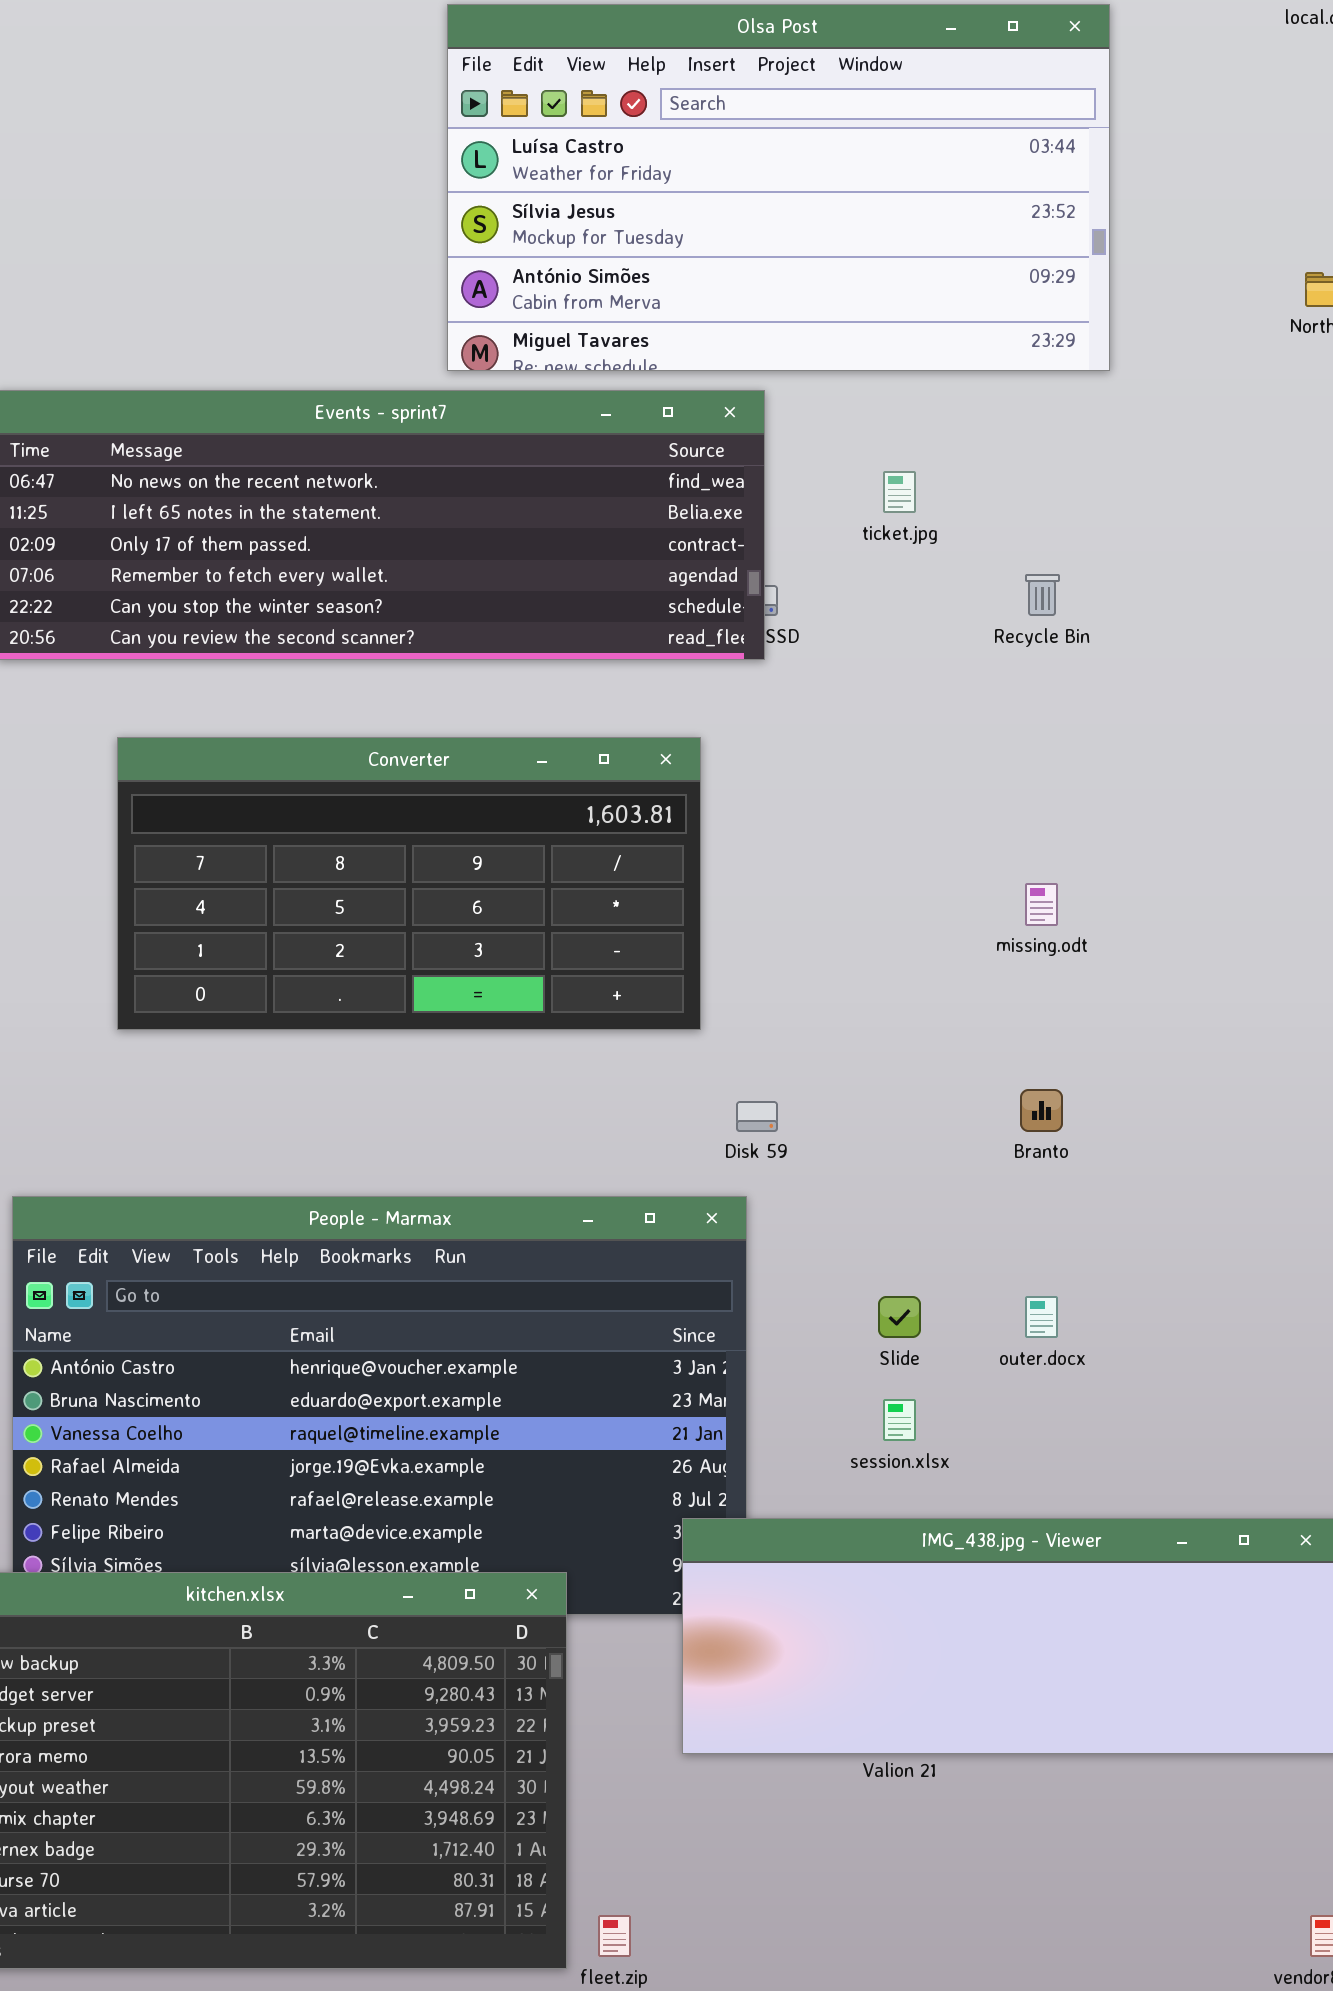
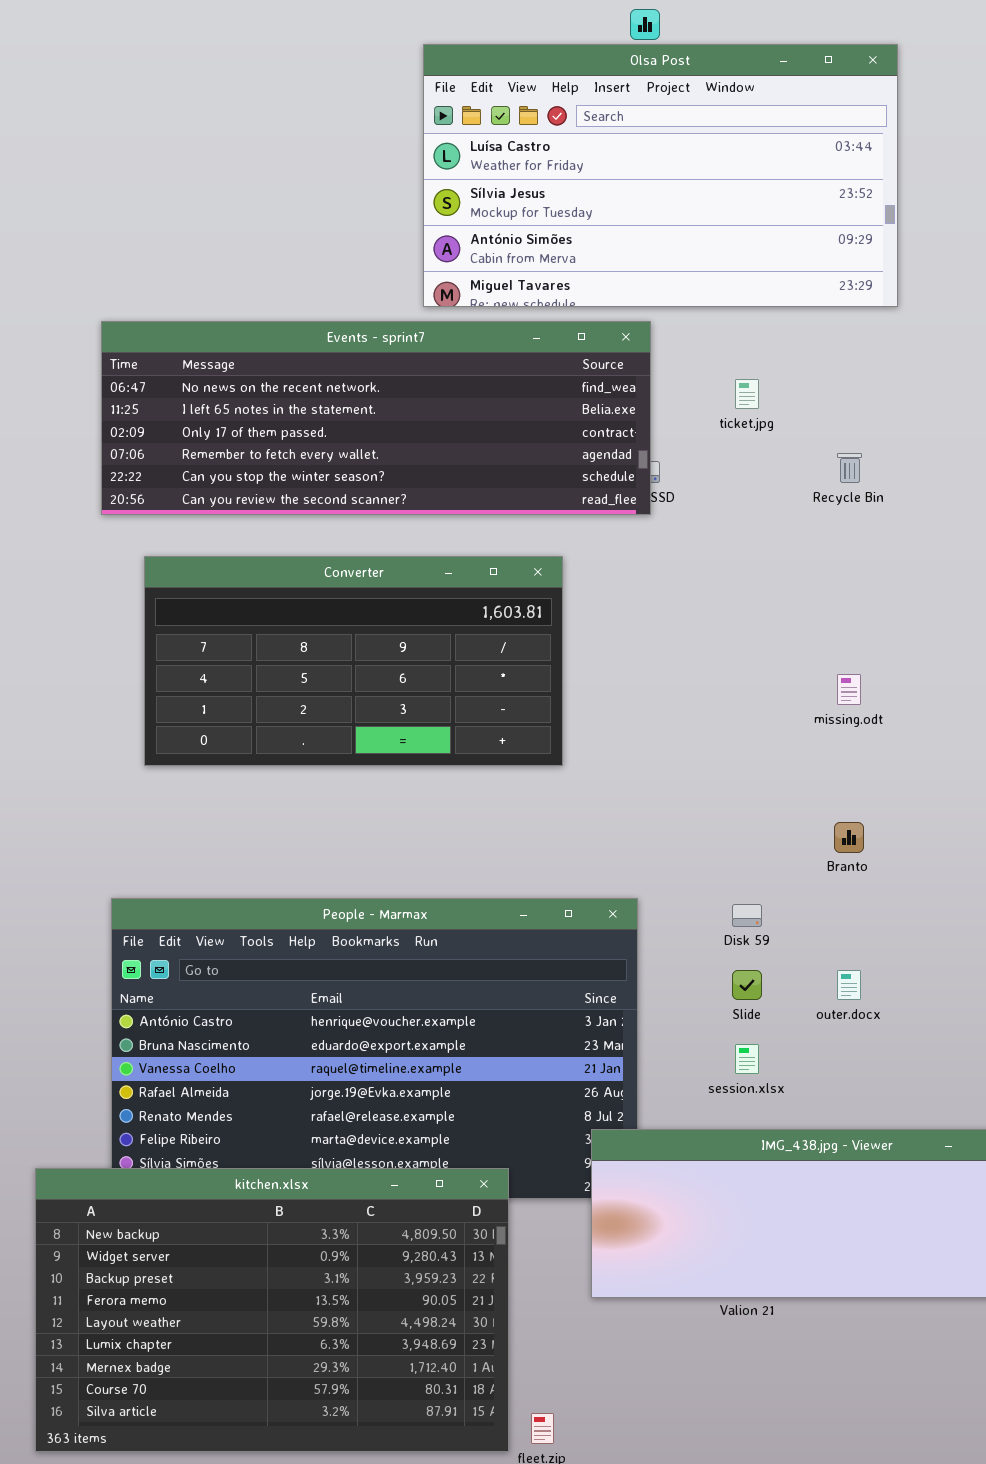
Converter: [117,737,701,1030] -> [144,556,563,766], moved
Disk 59: [736,1101,778,1132] -> [732,904,762,927], moved

